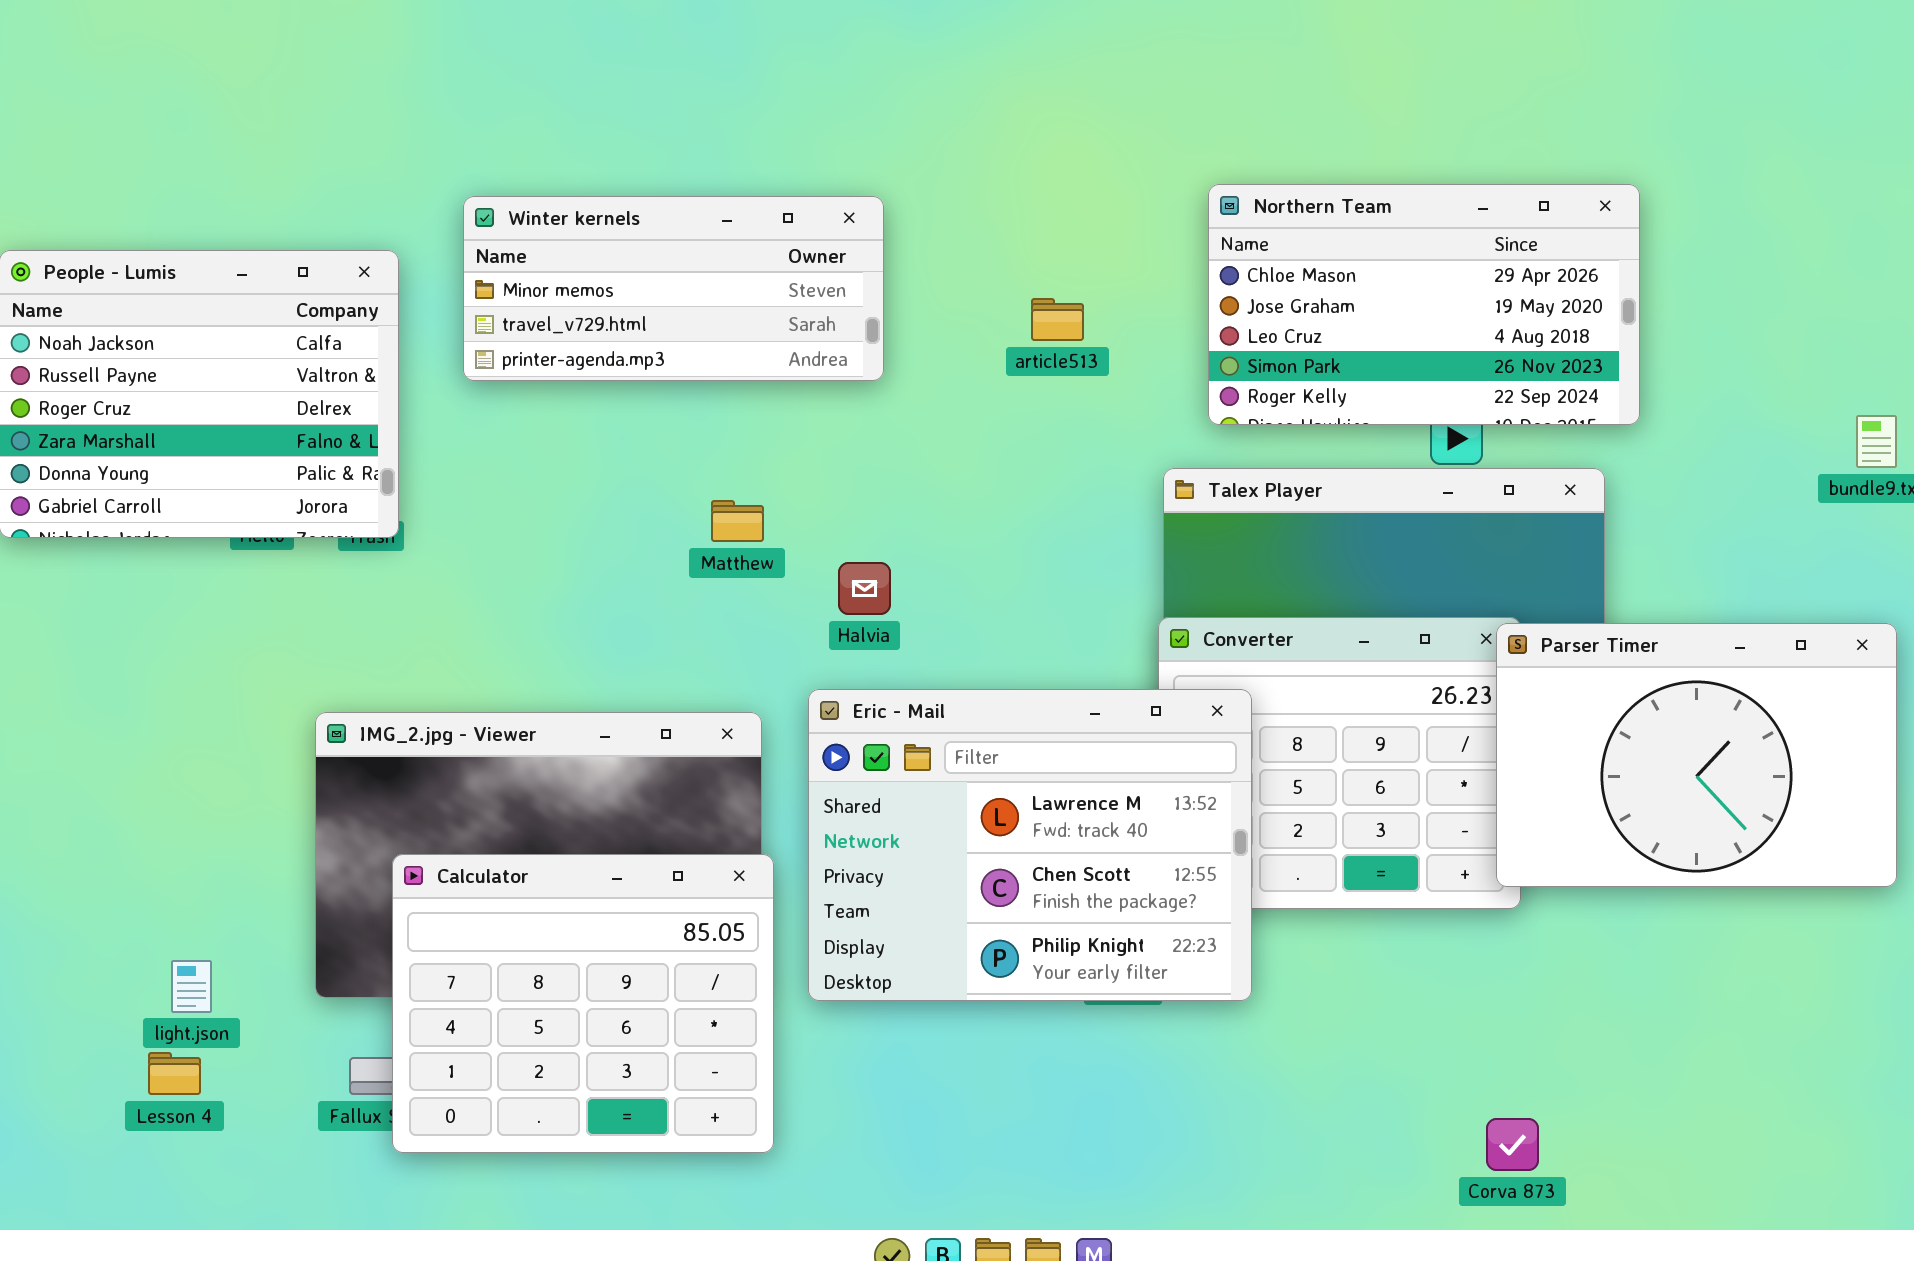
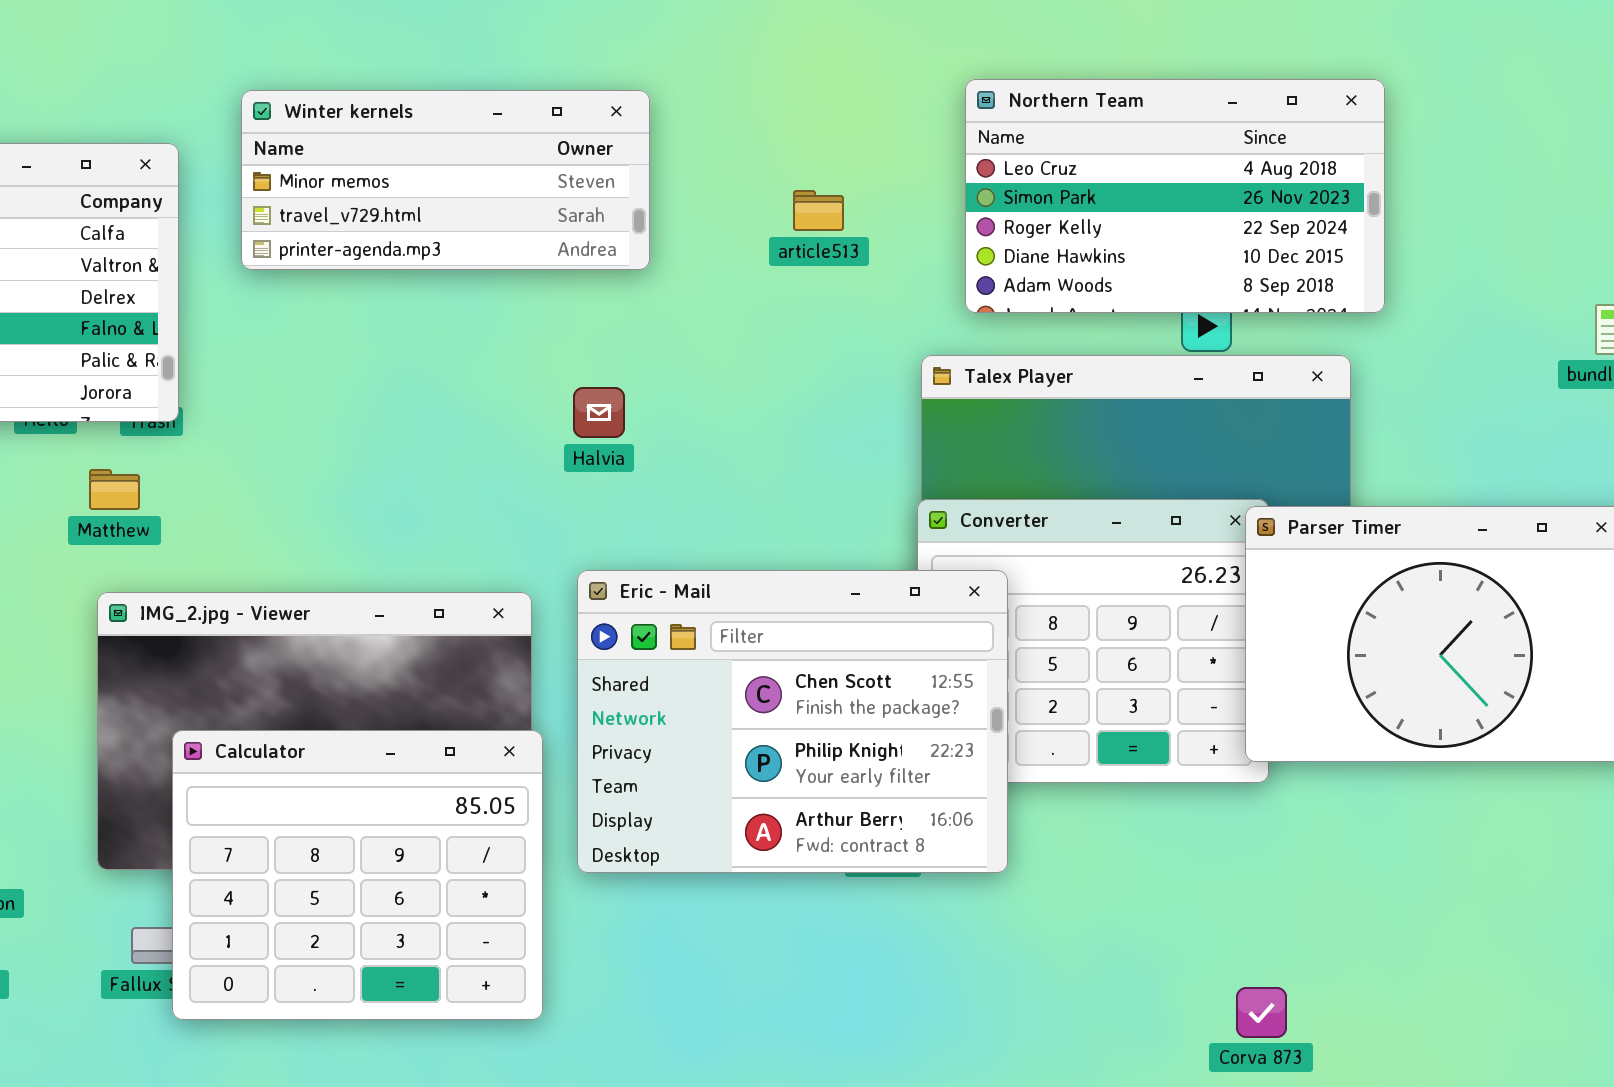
Northern Team: [1208,184,1640,425] -> [965,79,1385,313], scrolled down 2 rows
Matthew: [711,500,764,542] -> [89,469,140,510], moved
Halvia: [838,562,891,615] -> [573,387,625,438], moved
Eric - Mail: [808,689,1252,1001] -> [577,570,1008,873], scrolled down 1 row

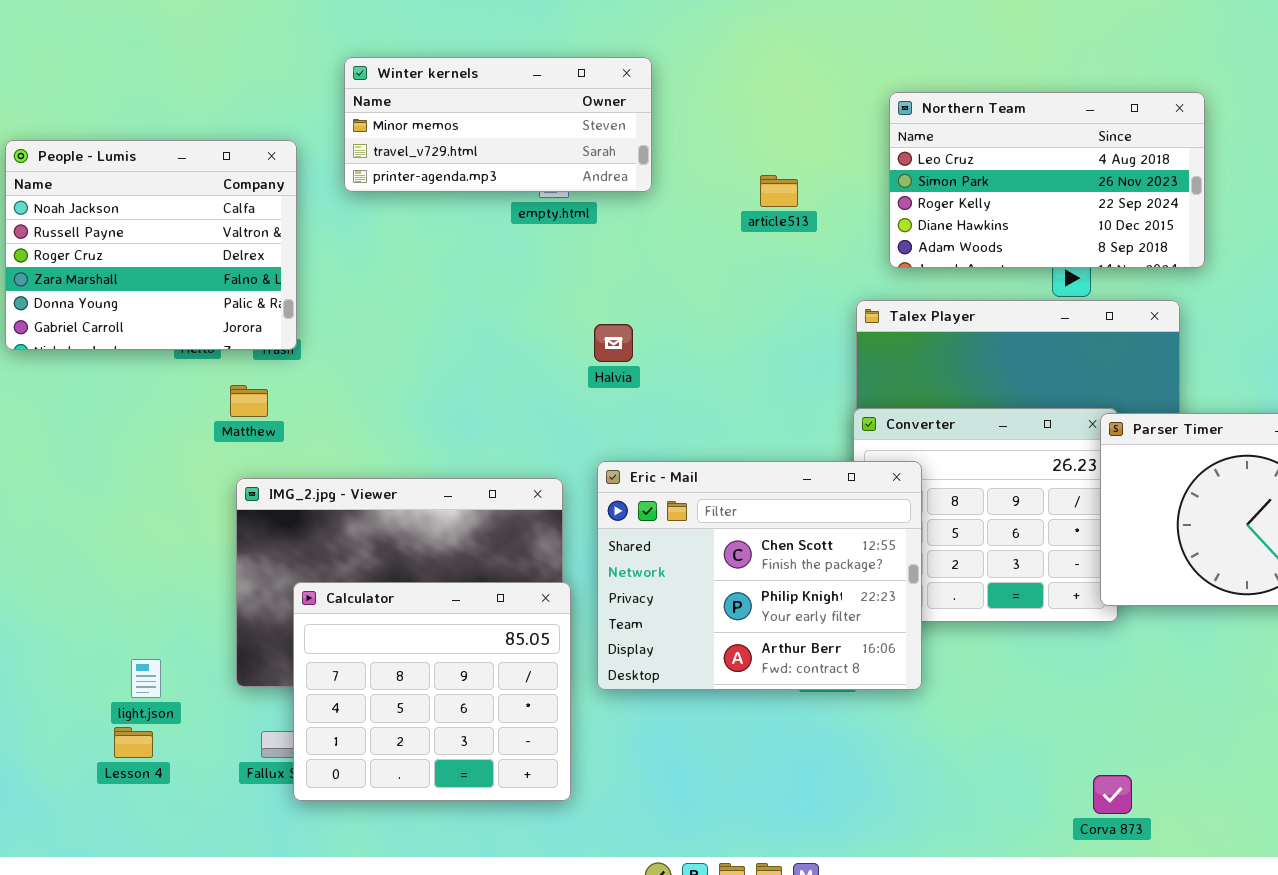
Winter kernels: [241,90,650,270] -> [344,57,652,192], moved

